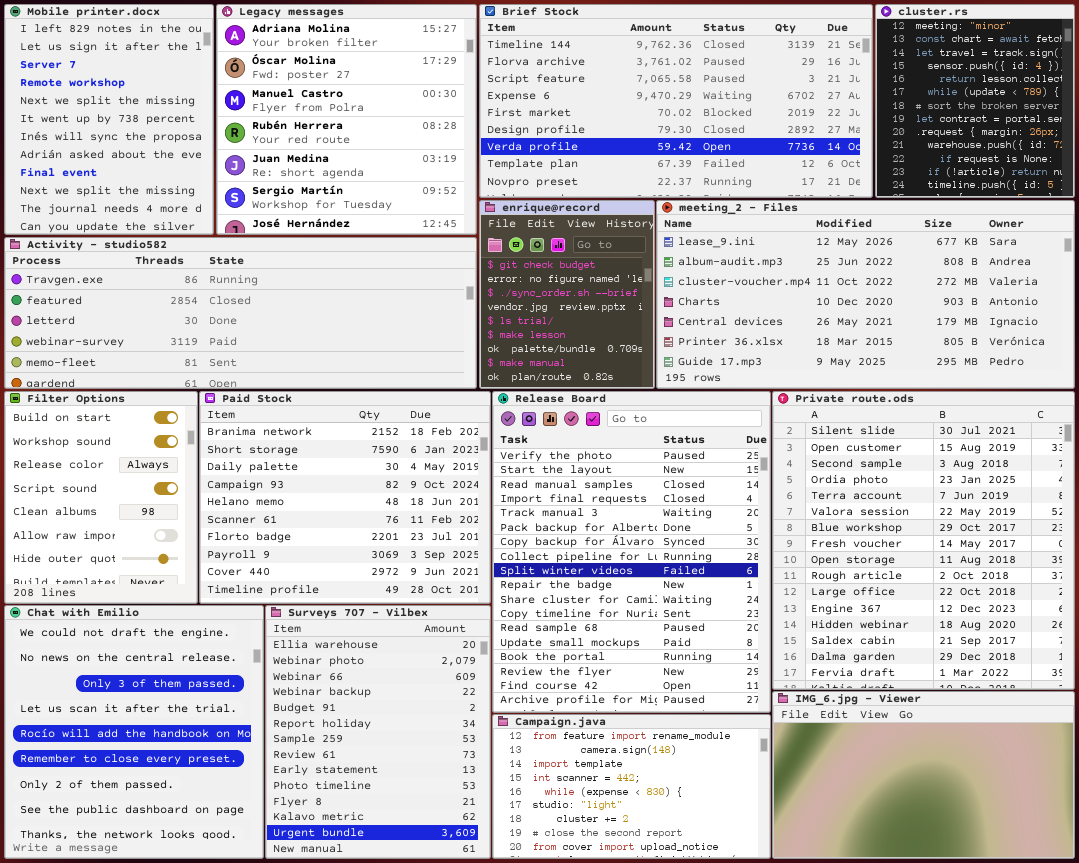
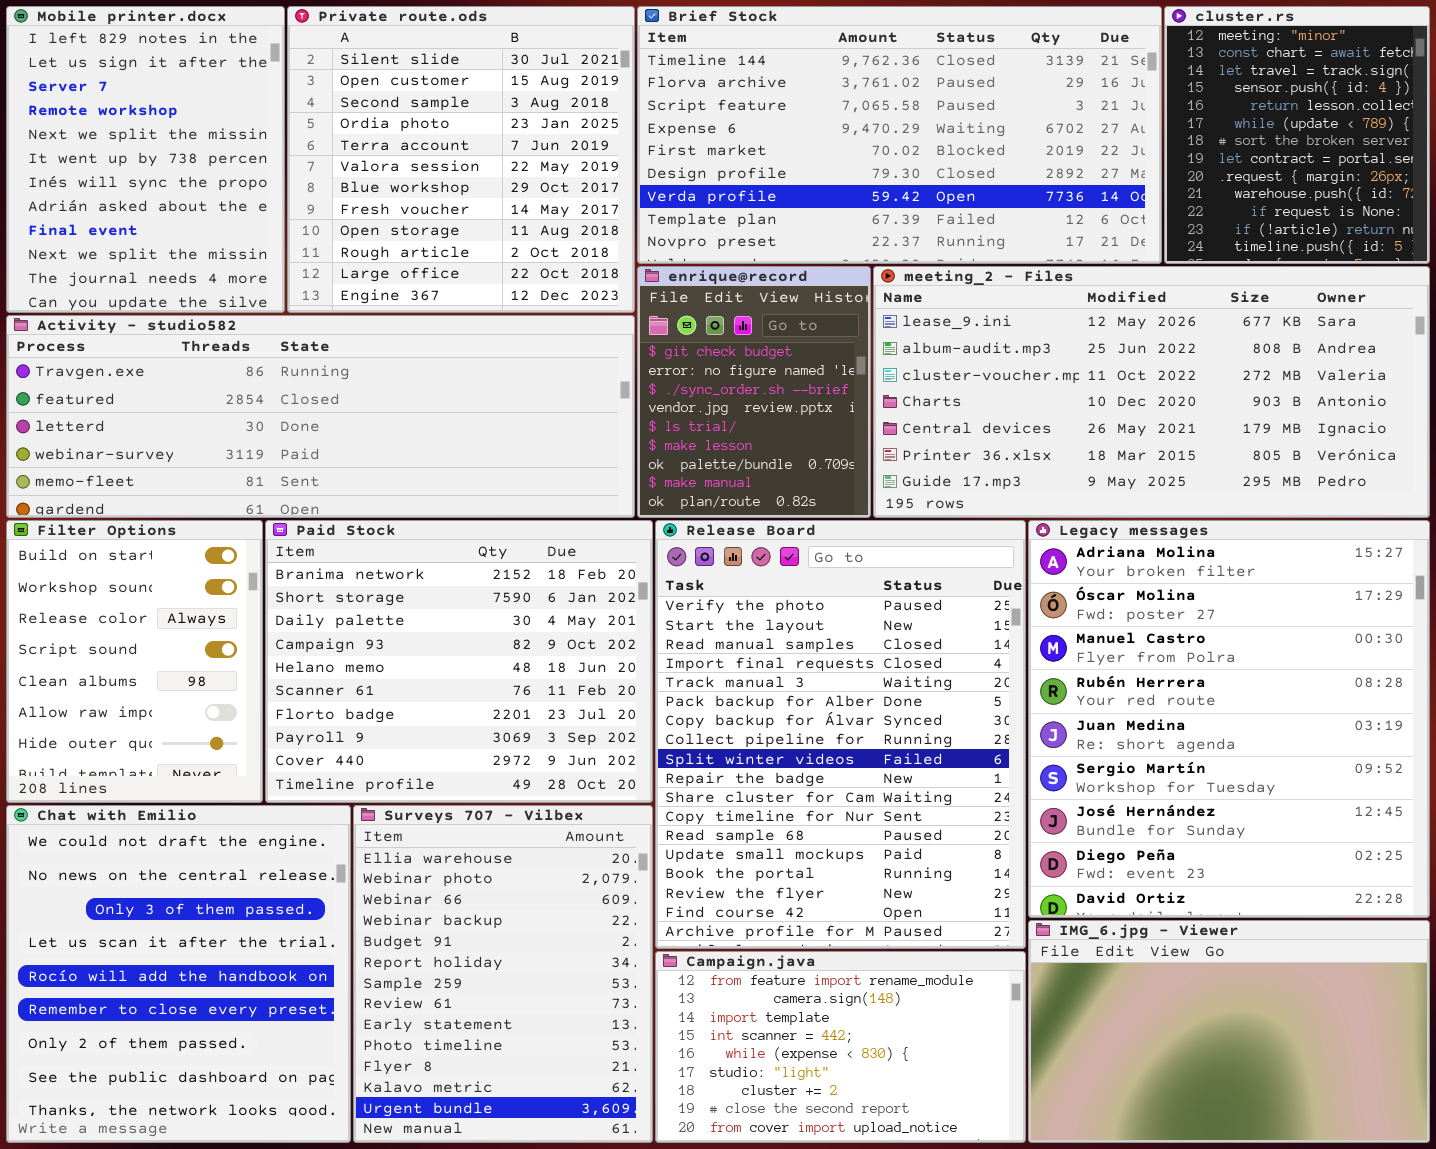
Legacy messages: [216,4,477,235] -> [1028,520,1430,918], moved, resized
Private route.ods: [772,391,1075,690] -> [287,6,635,313], moved, resized

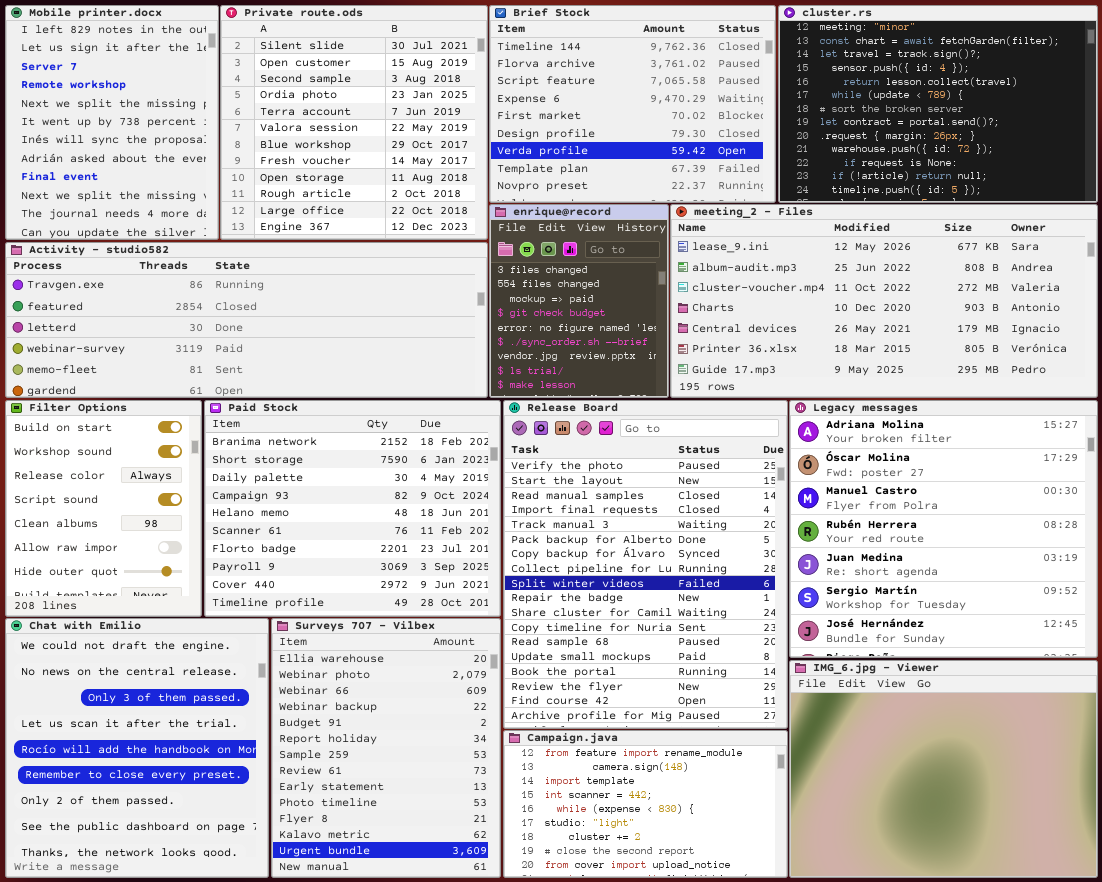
Brief Stock: [637,6,1162,264] -> [489,5,776,203], resized
cluster.rs: [1164,6,1430,264] -> [778,5,1098,203], resized
enrique@record: [637,266,871,518] -> [489,204,669,398], scrolled up 3 rows
Legacy messages: [1028,520,1430,918] -> [789,400,1098,658], resized
IMG_6.jpg - Viewer: [1028,920,1430,1143] -> [789,660,1098,878], resized

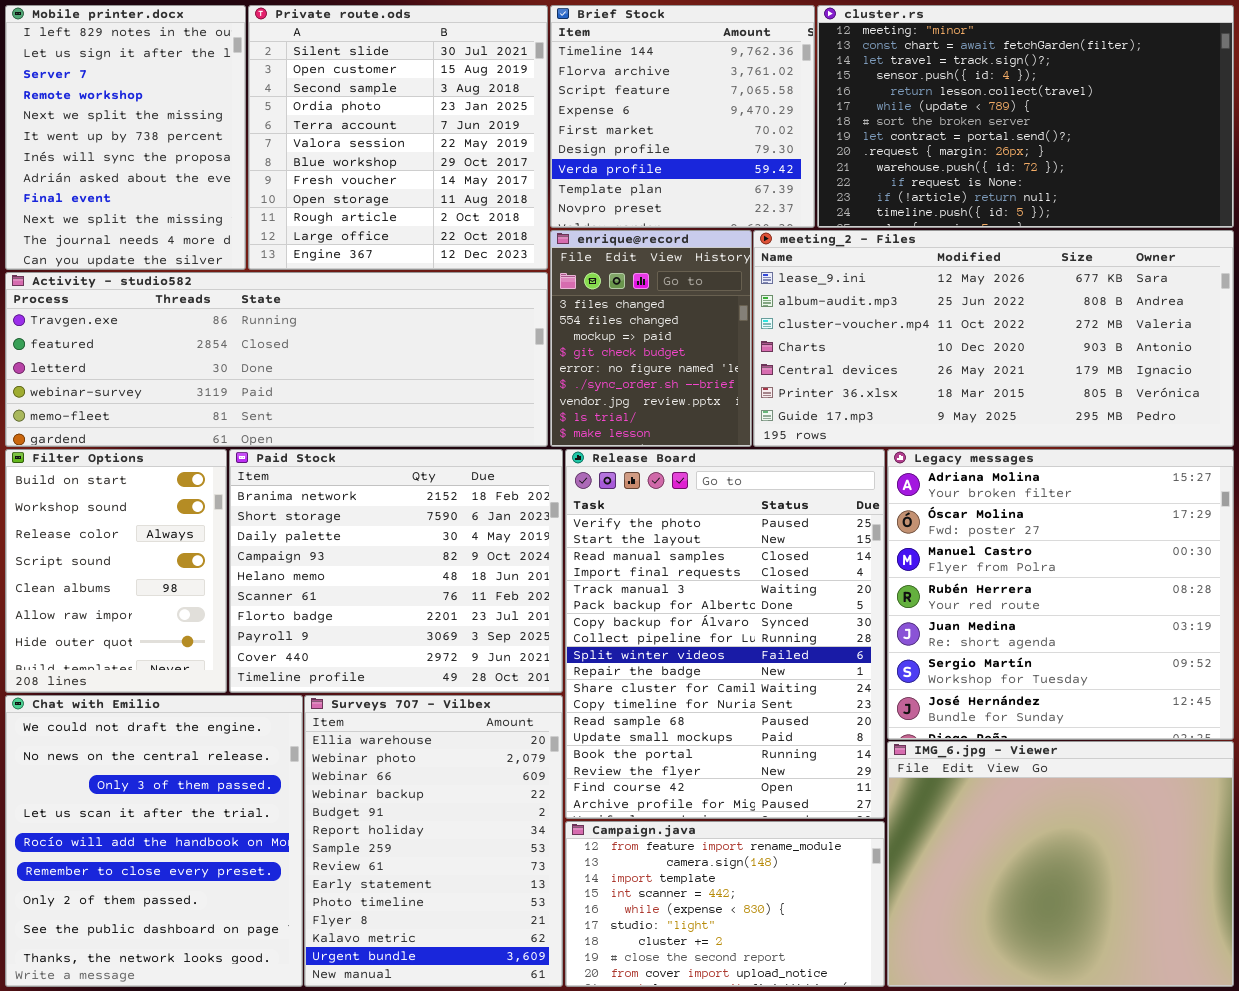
Brief Stock: [489,5,776,203] -> [550,5,815,228], resized
cluster.rs: [778,5,1098,203] -> [817,5,1234,228], resized

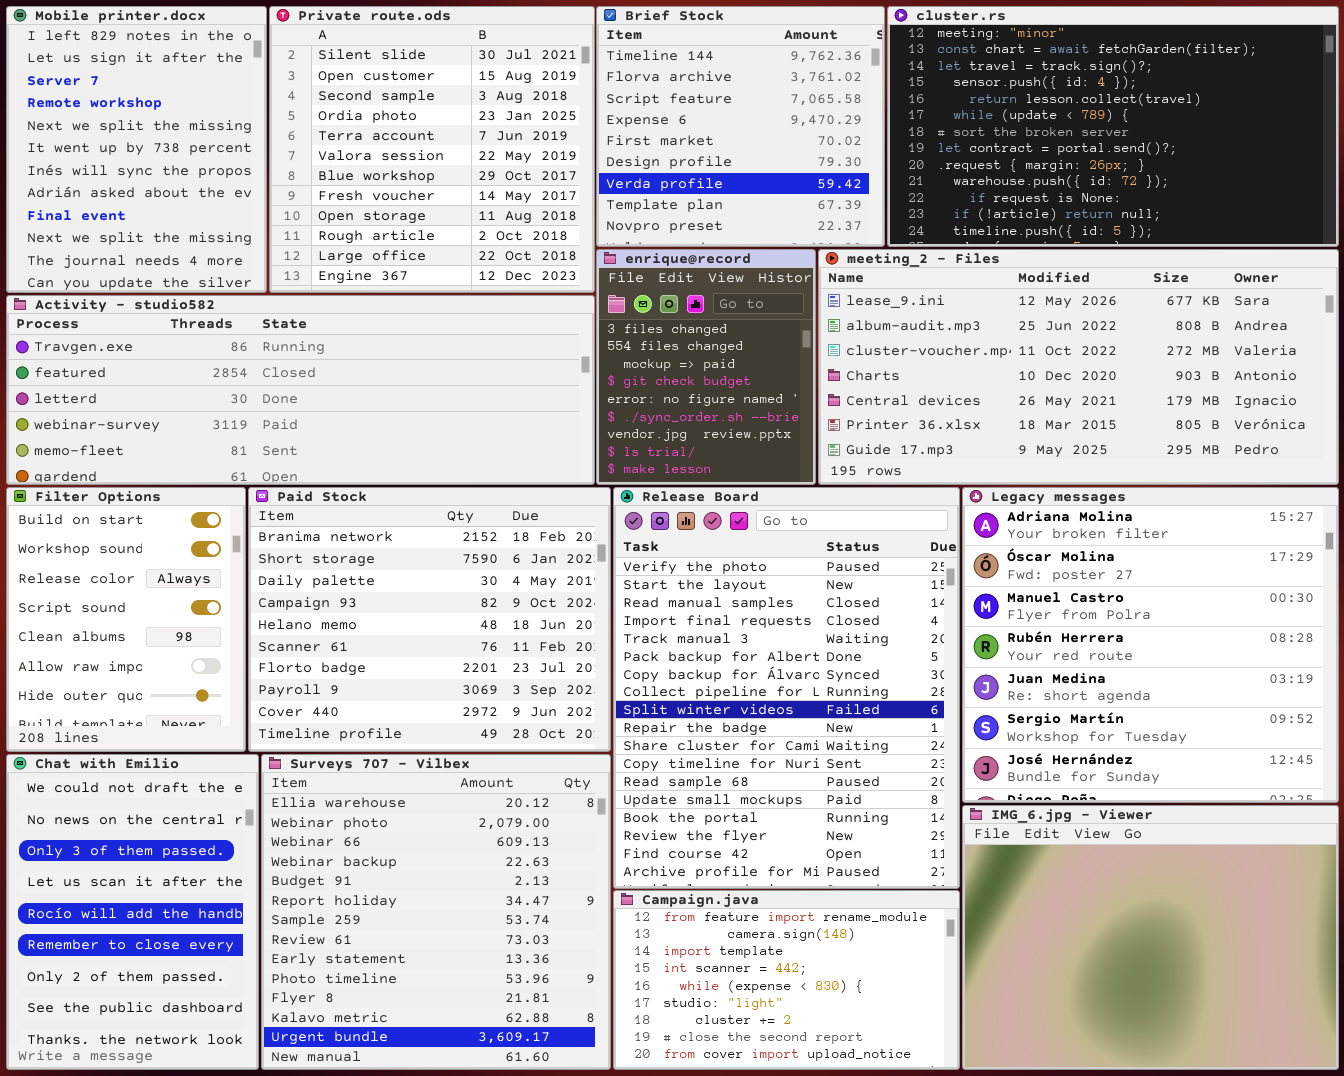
Chat with Emilio: [5,695,303,987] -> [6,754,259,1070], resized
Surveys 707 - Vilbex: [304,695,563,987] -> [261,754,611,1070], resized

